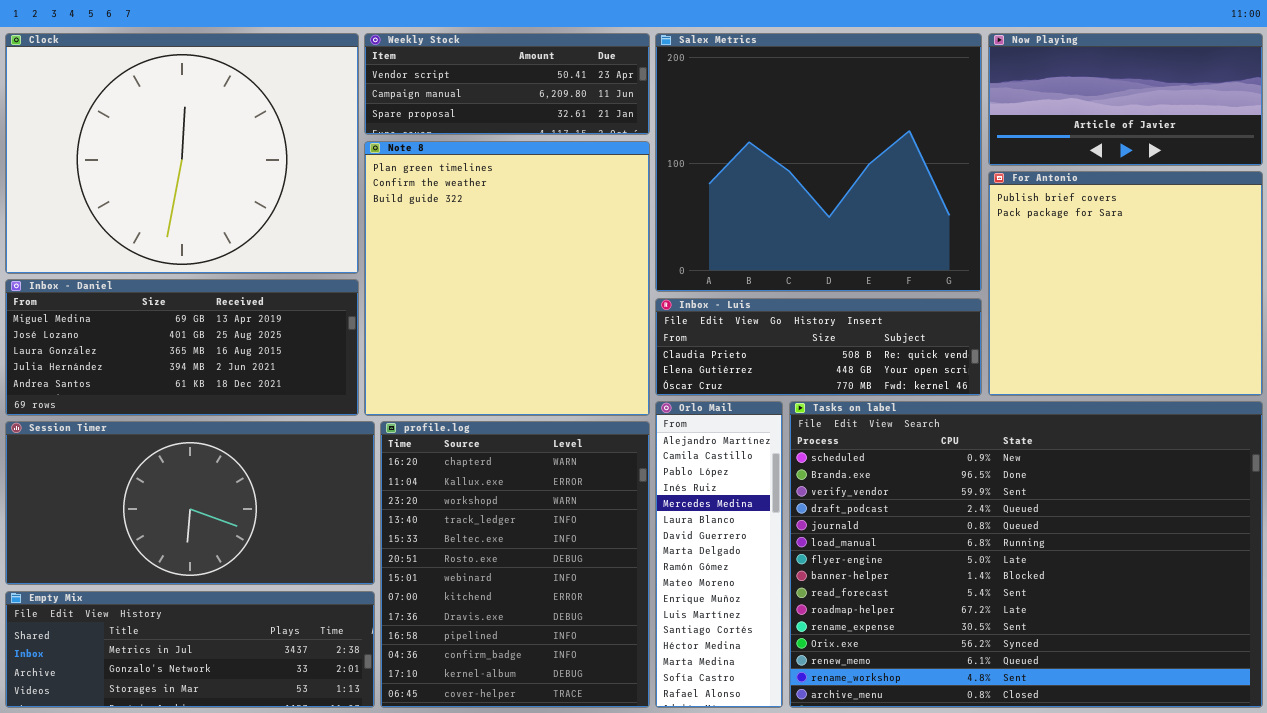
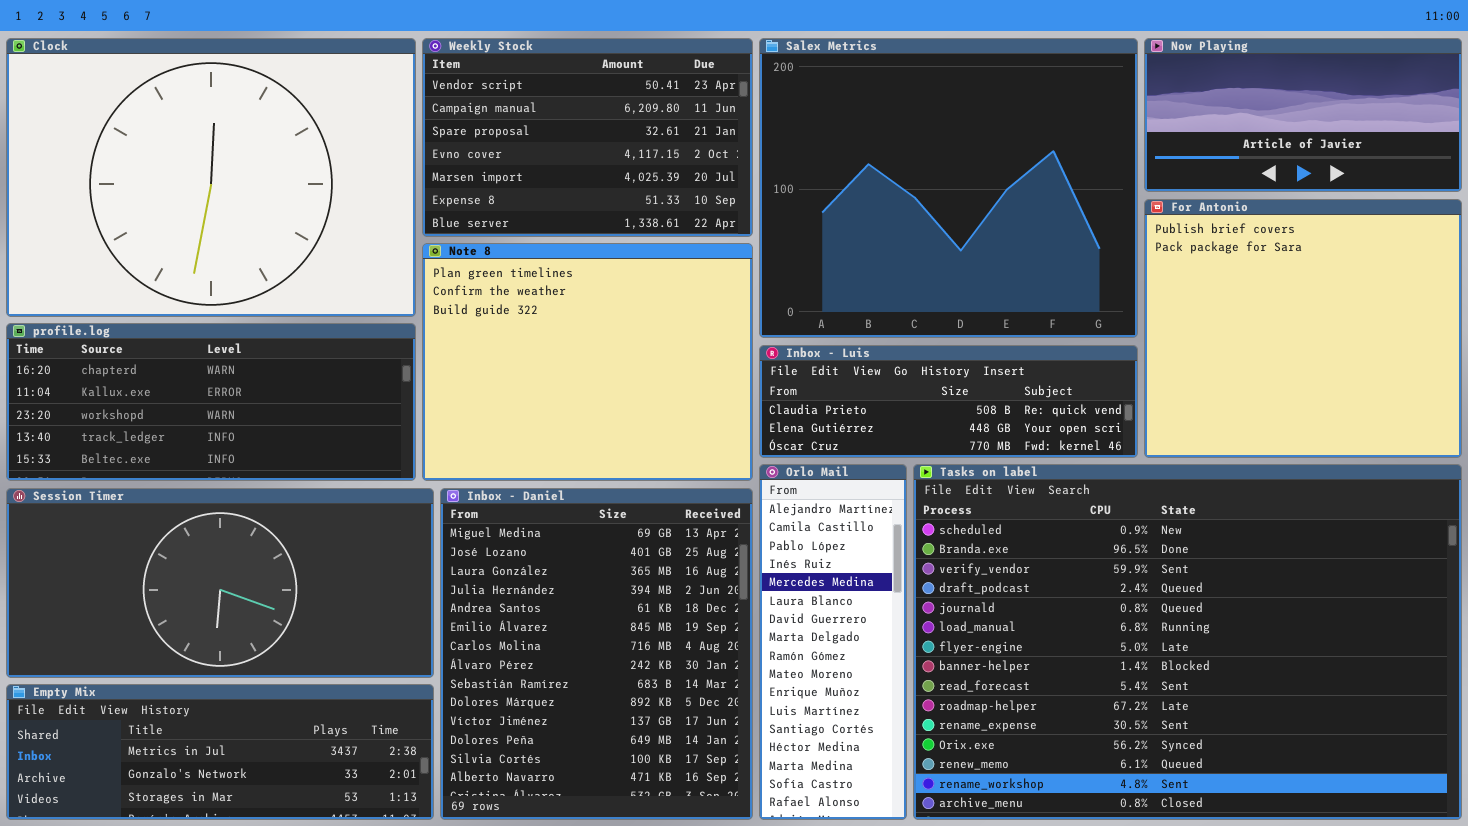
Weekly Stock: [364,33,650,135] -> [422,38,753,237], resized
Note 8: [364,141,650,416] -> [422,243,753,481], resized
Inbox - Daniel: [5,279,359,416] -> [440,488,753,820], moved, resized
profile.log: [380,421,650,708] -> [6,323,416,481], moved, resized

